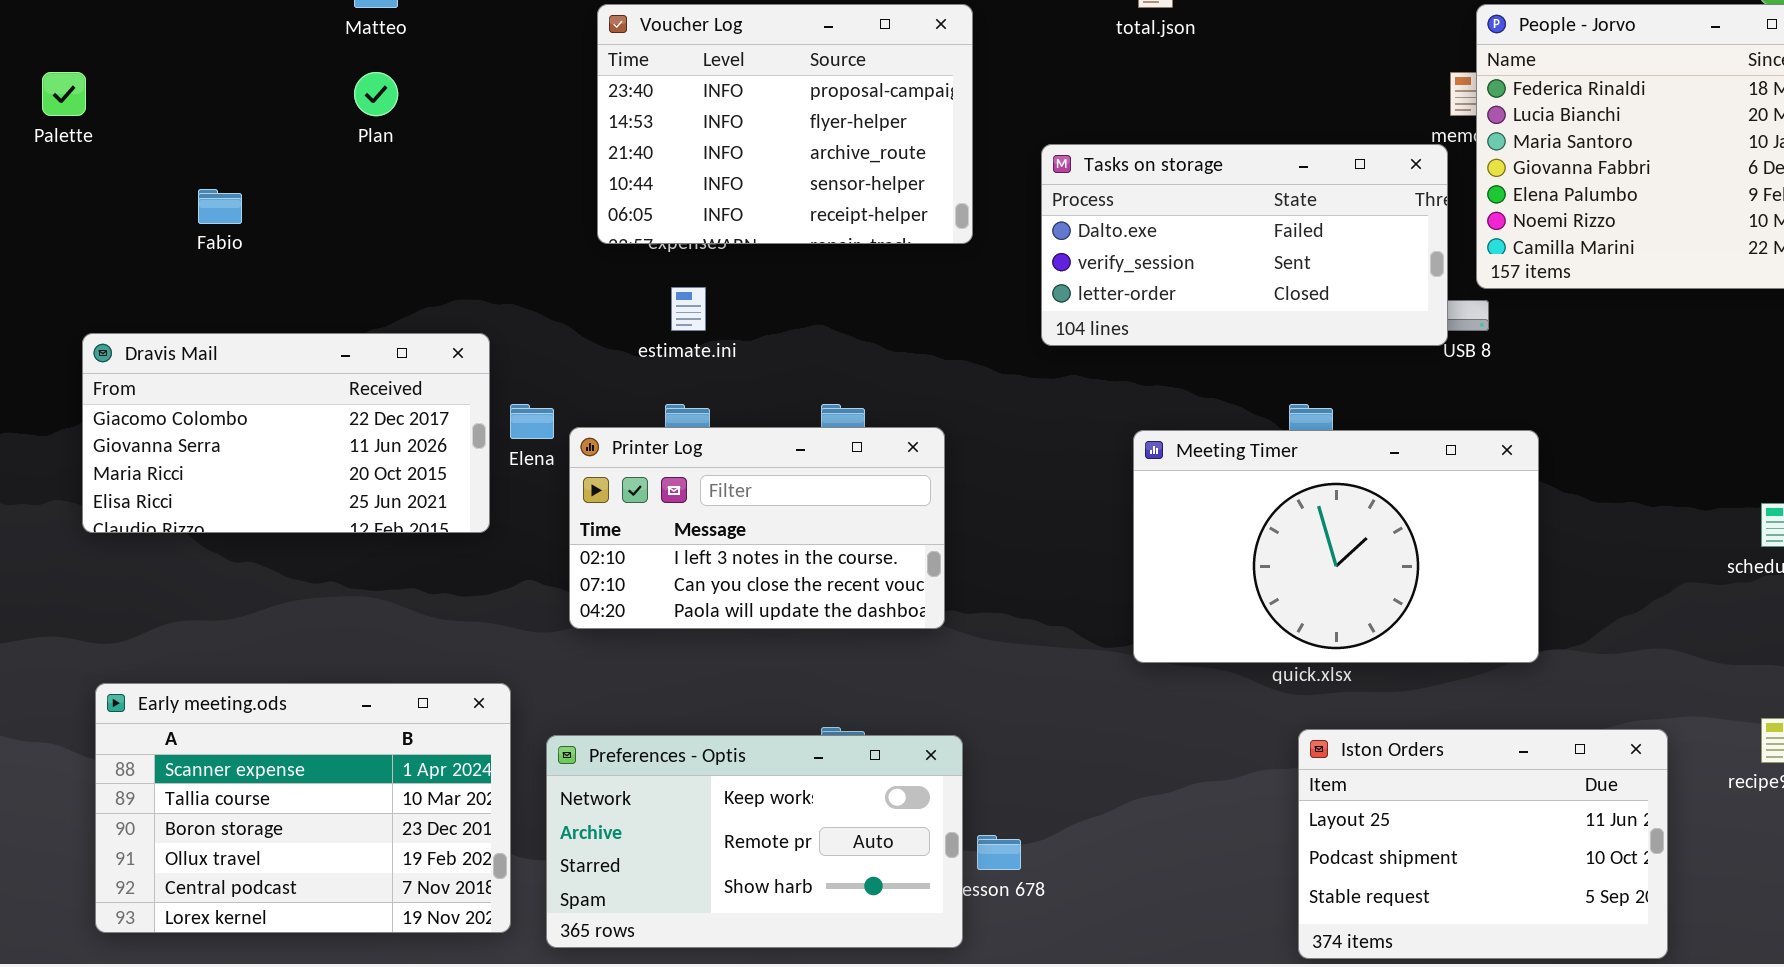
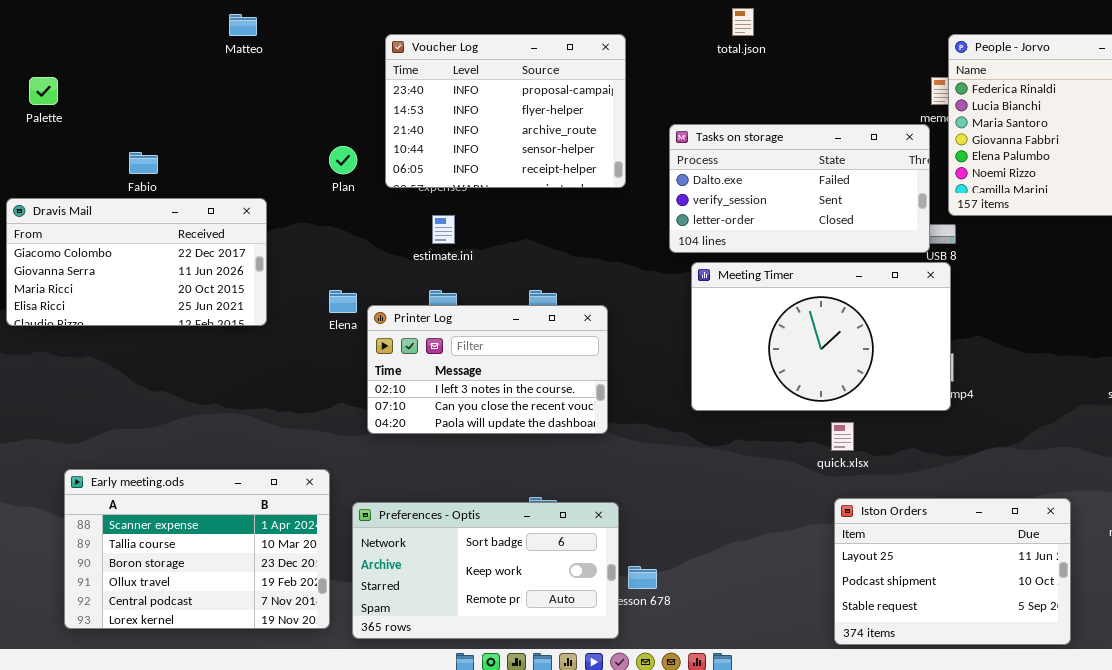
Plan: [354,72,398,116] -> [329,146,357,174], moved
Dravis Mail: [82,333,490,533] -> [6,198,267,326], moved
Meeting Timer: [1133,430,1539,663] -> [691,262,951,411], moved
Preferences - Optis: [546,735,963,948] -> [352,502,619,639], scrolled up 1 row

